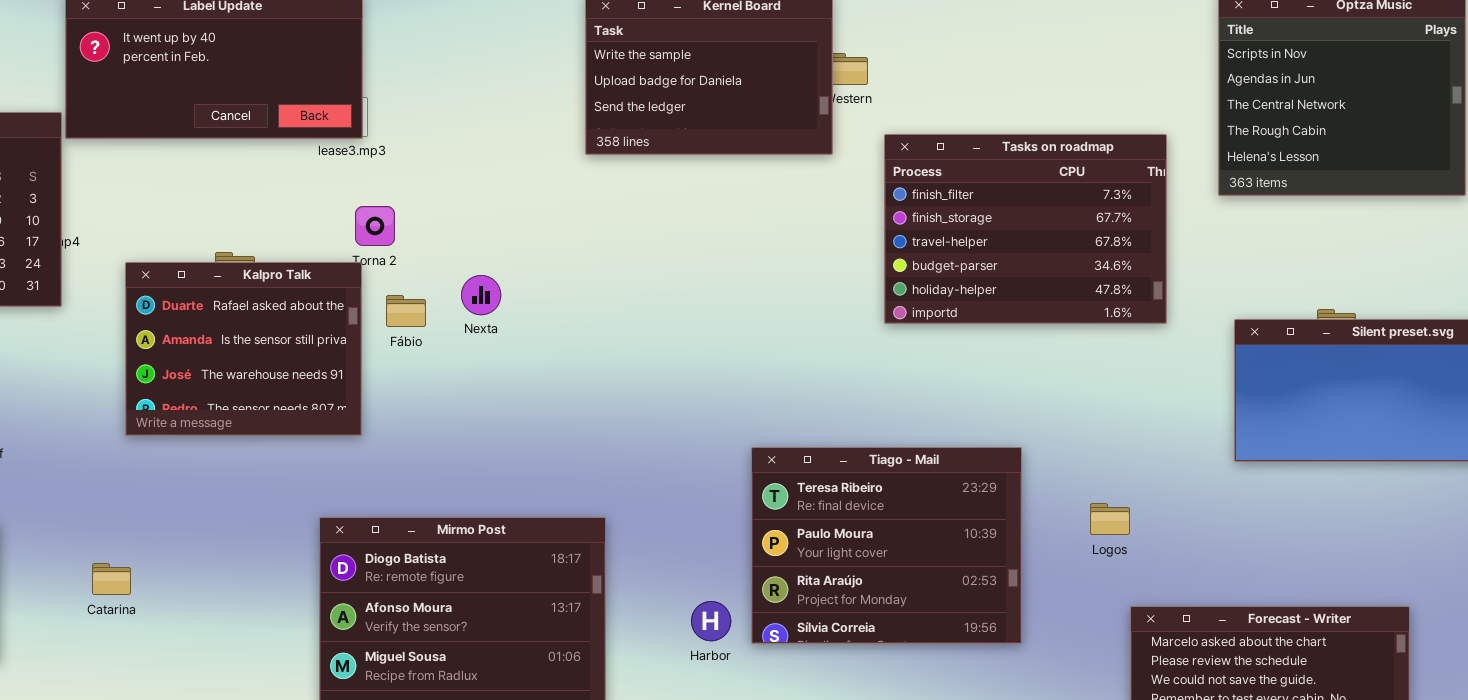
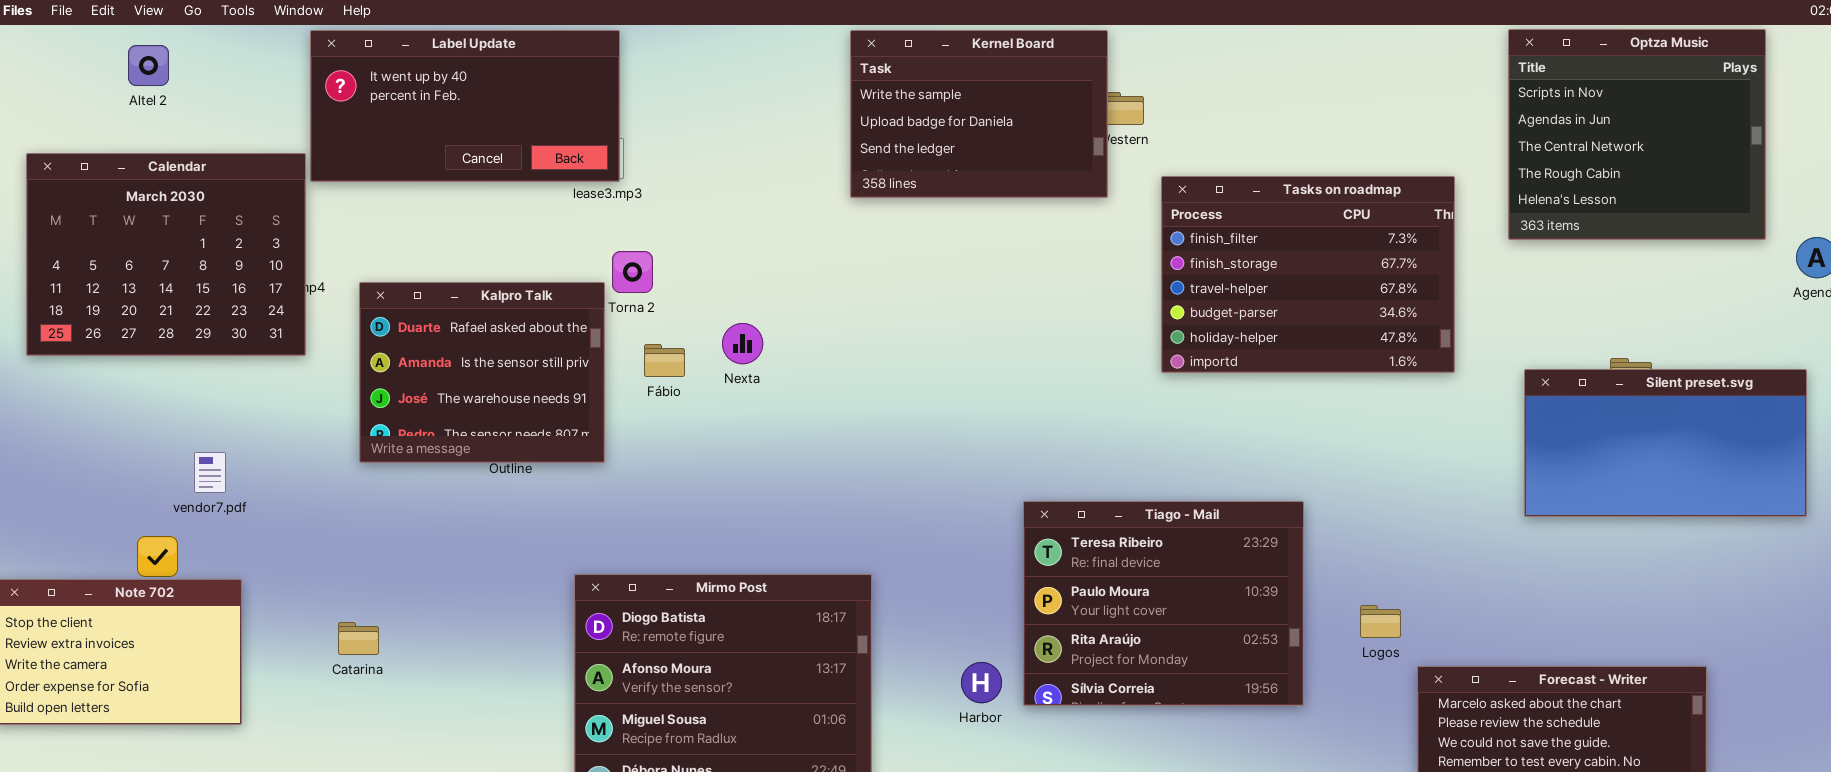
Kalpro Talk: [125,262,362,436] -> [359,282,605,463], moved
Logos: [1090,503,1130,535] -> [1360,605,1401,638], moved

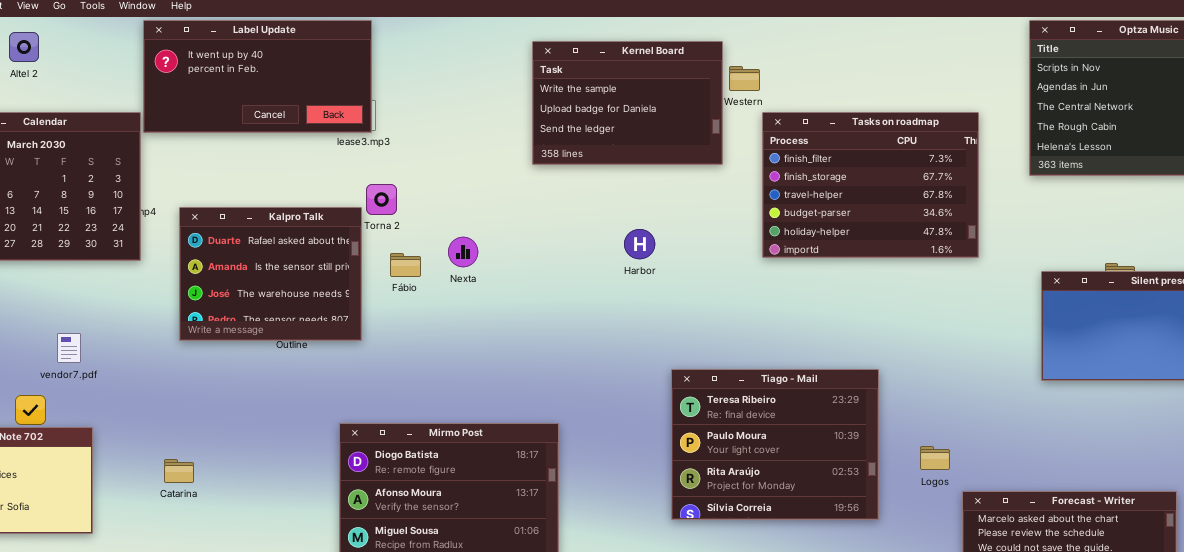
Kernel Board: [850,30,1108,198] -> [532,41,723,165], moved
Tasks on roadmap: [1161,176,1455,373] -> [762,112,979,258], moved
Harbor: [961,662,1002,703] -> [624,229,655,259], moved

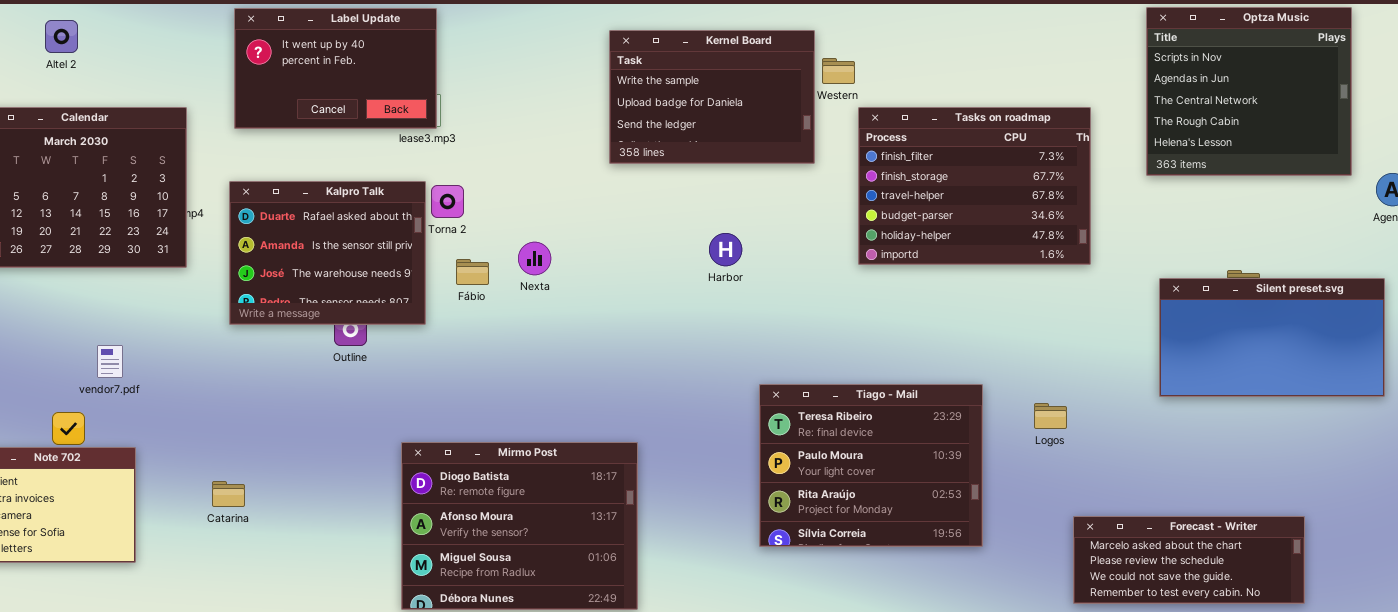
Label Update: [143,20,372,133] -> [234,8,437,129], resized
Kalpro Talk: [179,207,362,341] -> [229,181,426,325], moved
Logos: [920,446,950,470] -> [1034,403,1067,429], moved

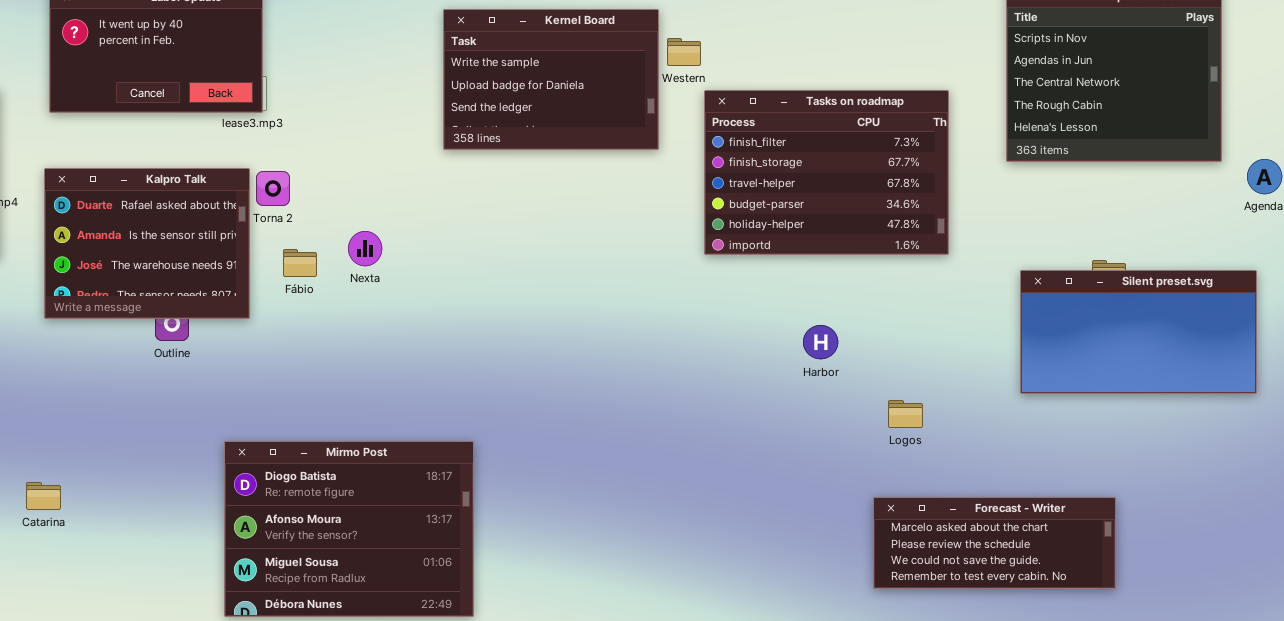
Harbor: [709,233,742,266] -> [803,325,838,359], moved
Tiago - Mail: [759,384,983,547] -> none, closed
Forecast - Writer: [1073,516,1305,604] -> [873,497,1116,589], moved

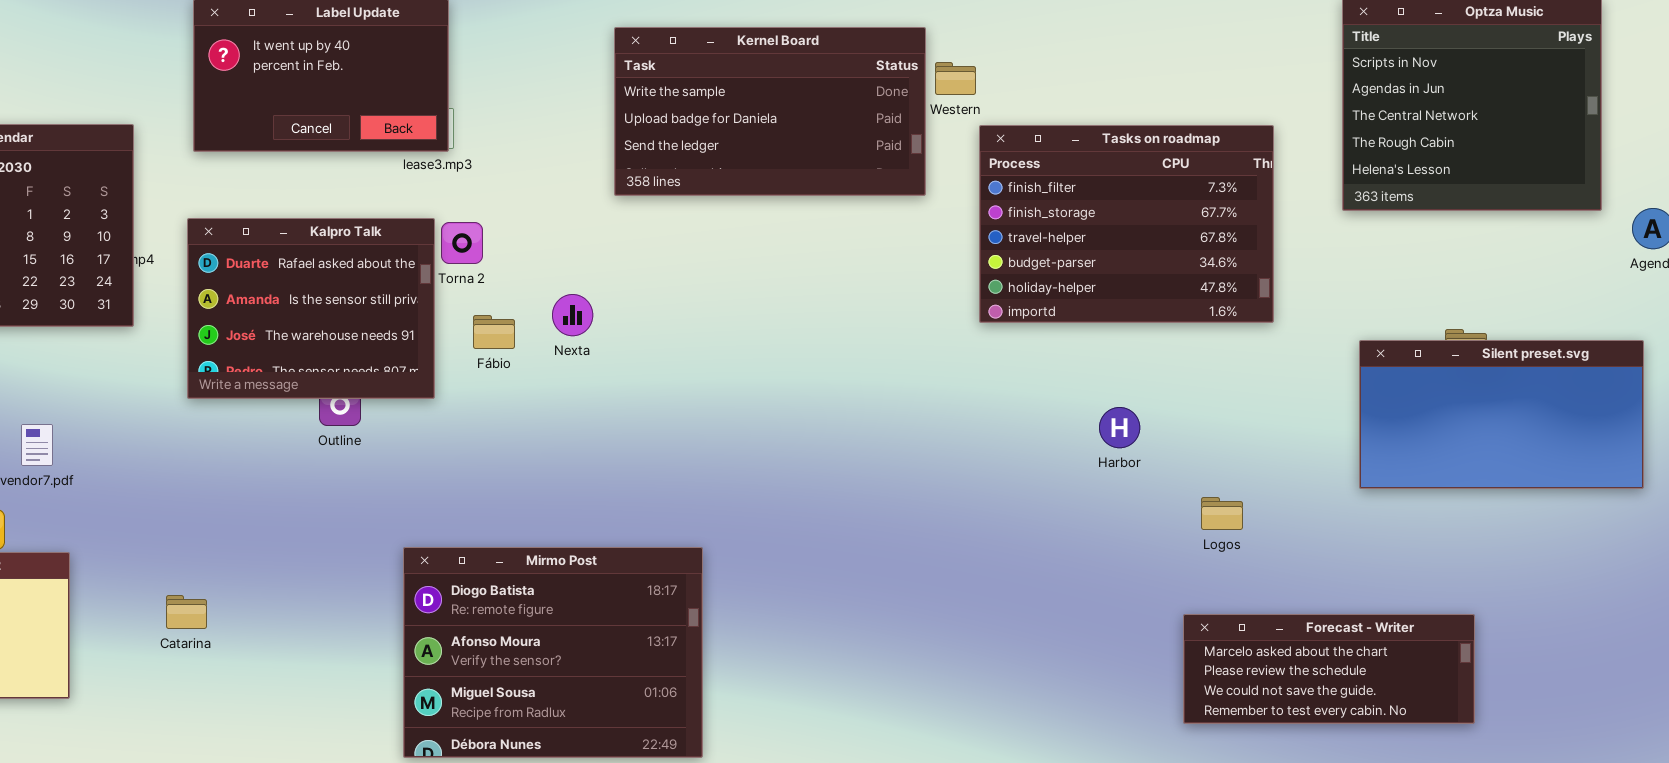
Kernel Board: [443,9,659,150] -> [614,27,926,196], resized

